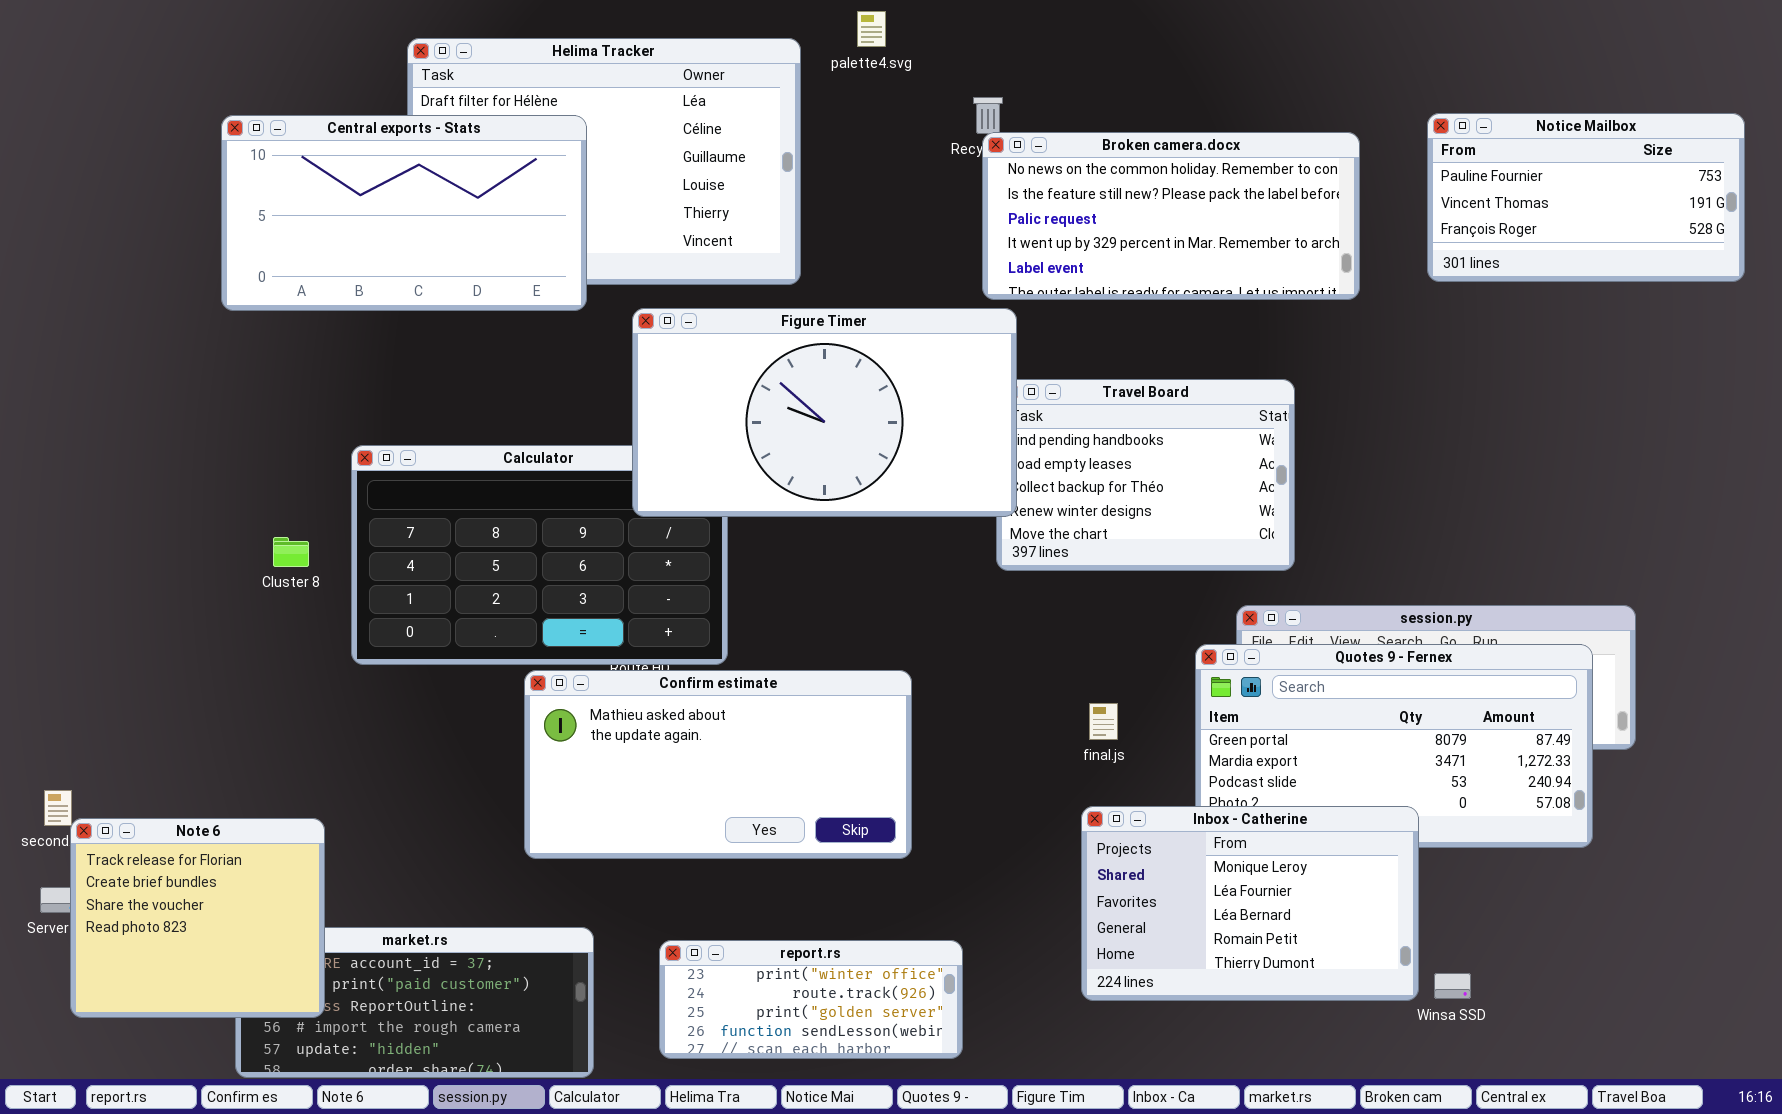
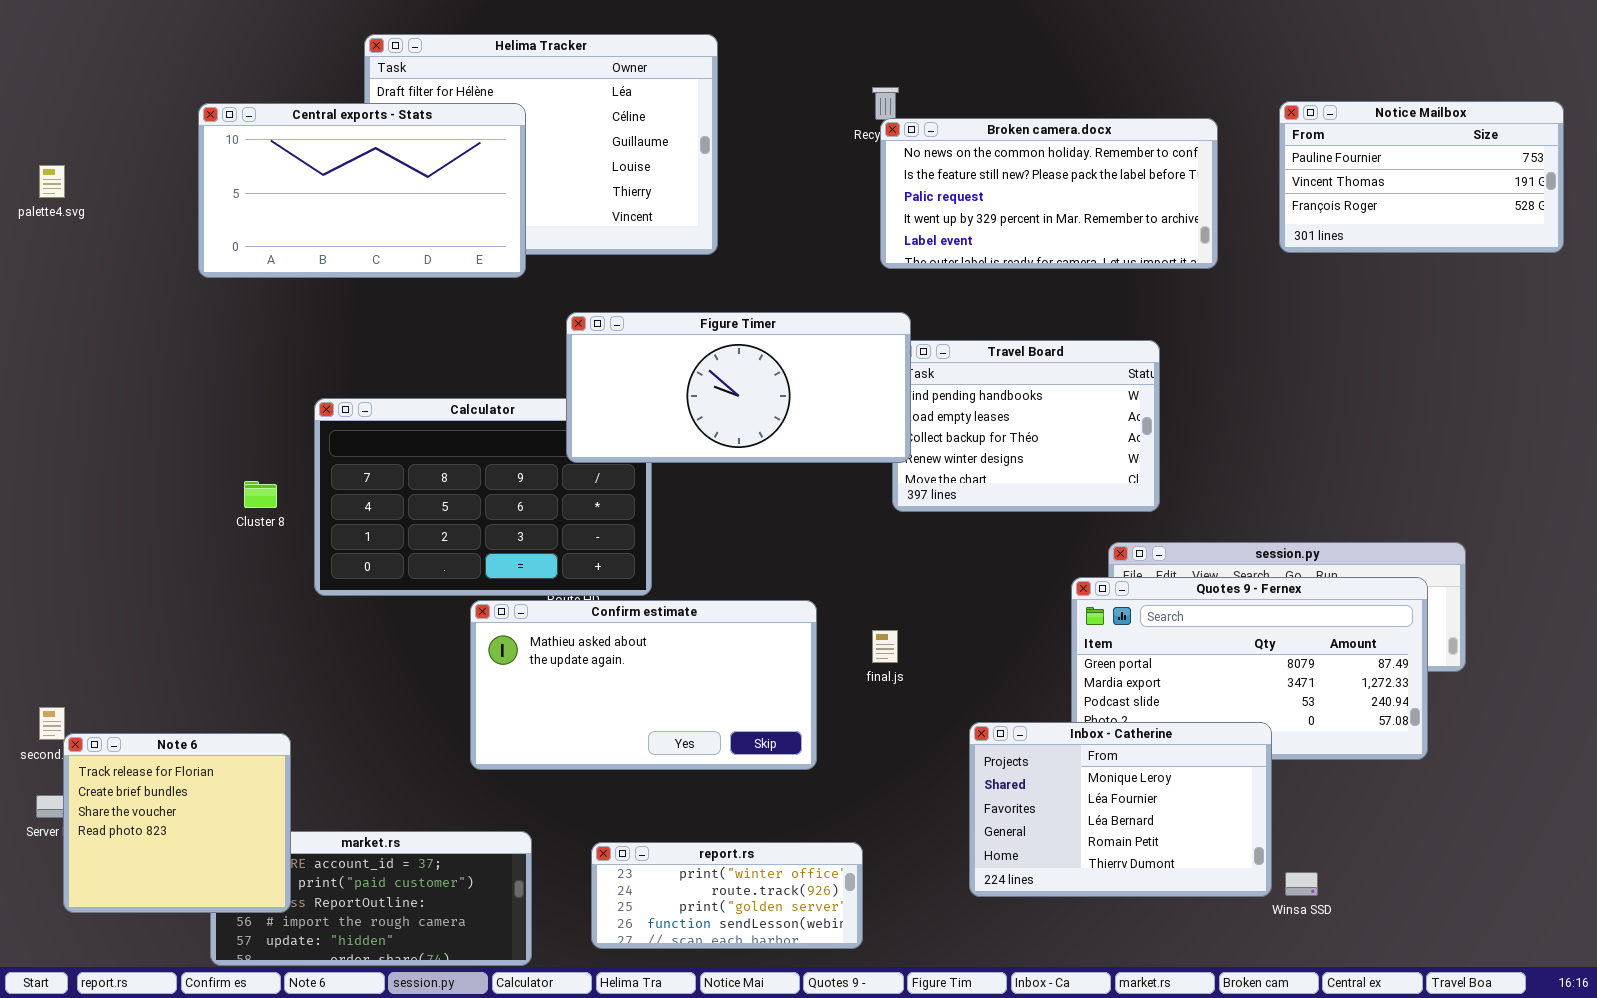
palette4.svg: [857,11,886,47] -> [39,165,65,198], moved
Figure Timer: [632,308,1017,517] -> [566,312,911,463], resized
final.js: [1089,703,1118,740] -> [872,630,898,663], moved

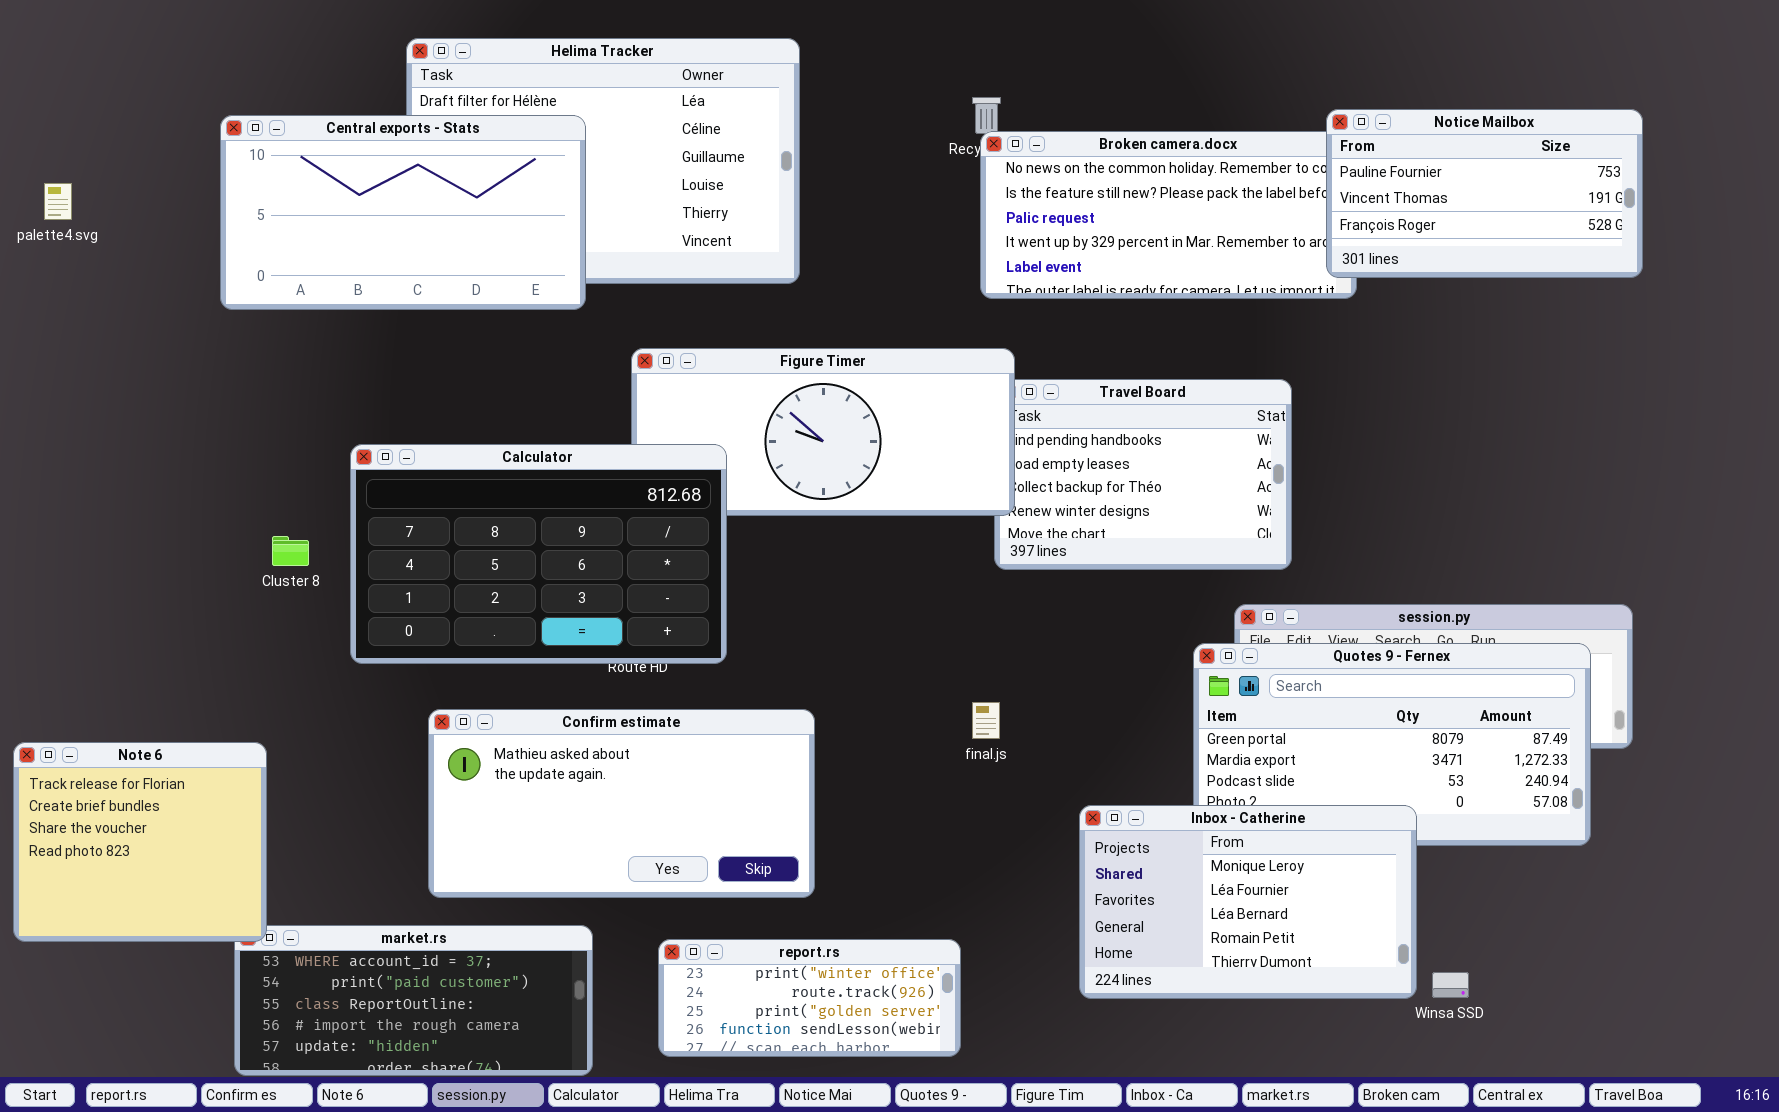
Notice Mailbox: [1279,101,1564,253] -> [1326,109,1643,278], moved
Calculator: [314,398,652,596] -> [350,444,727,664], raised
Confirm estimate: [470,600,817,770] -> [428,709,815,898], moved
Note 6: [63,733,291,913] -> [13,742,267,942], moved

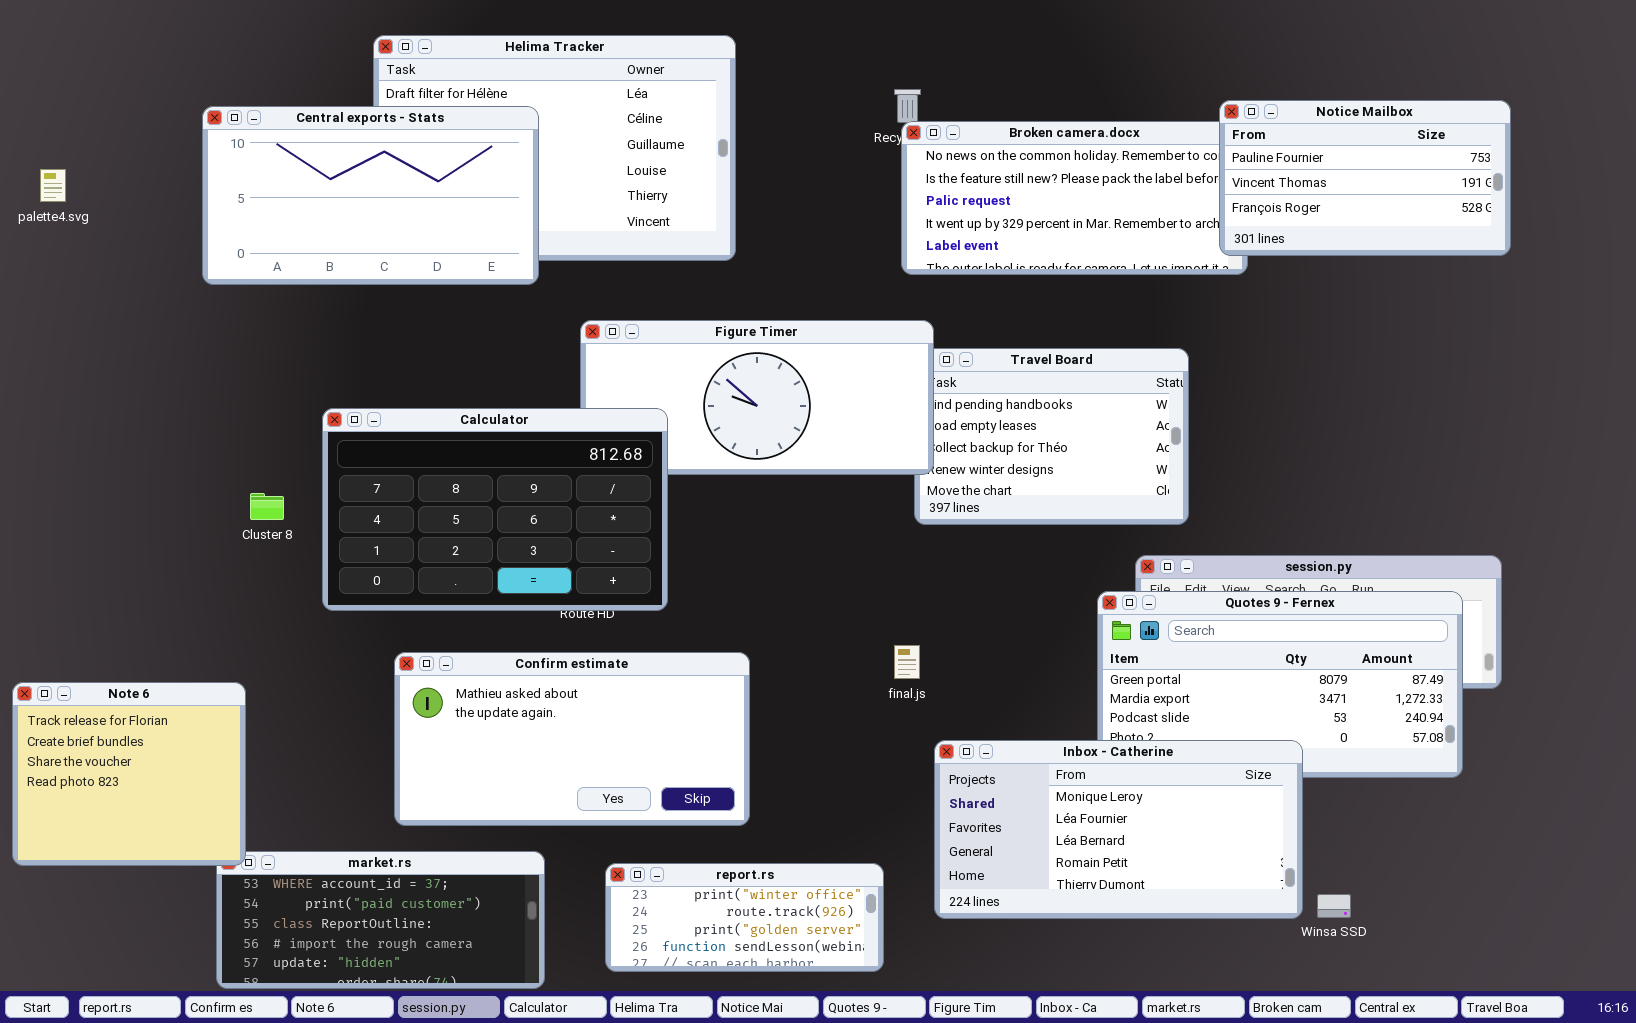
Inbox - Catherine: [1079,805,1417,999] -> [934,740,1303,919], resized

